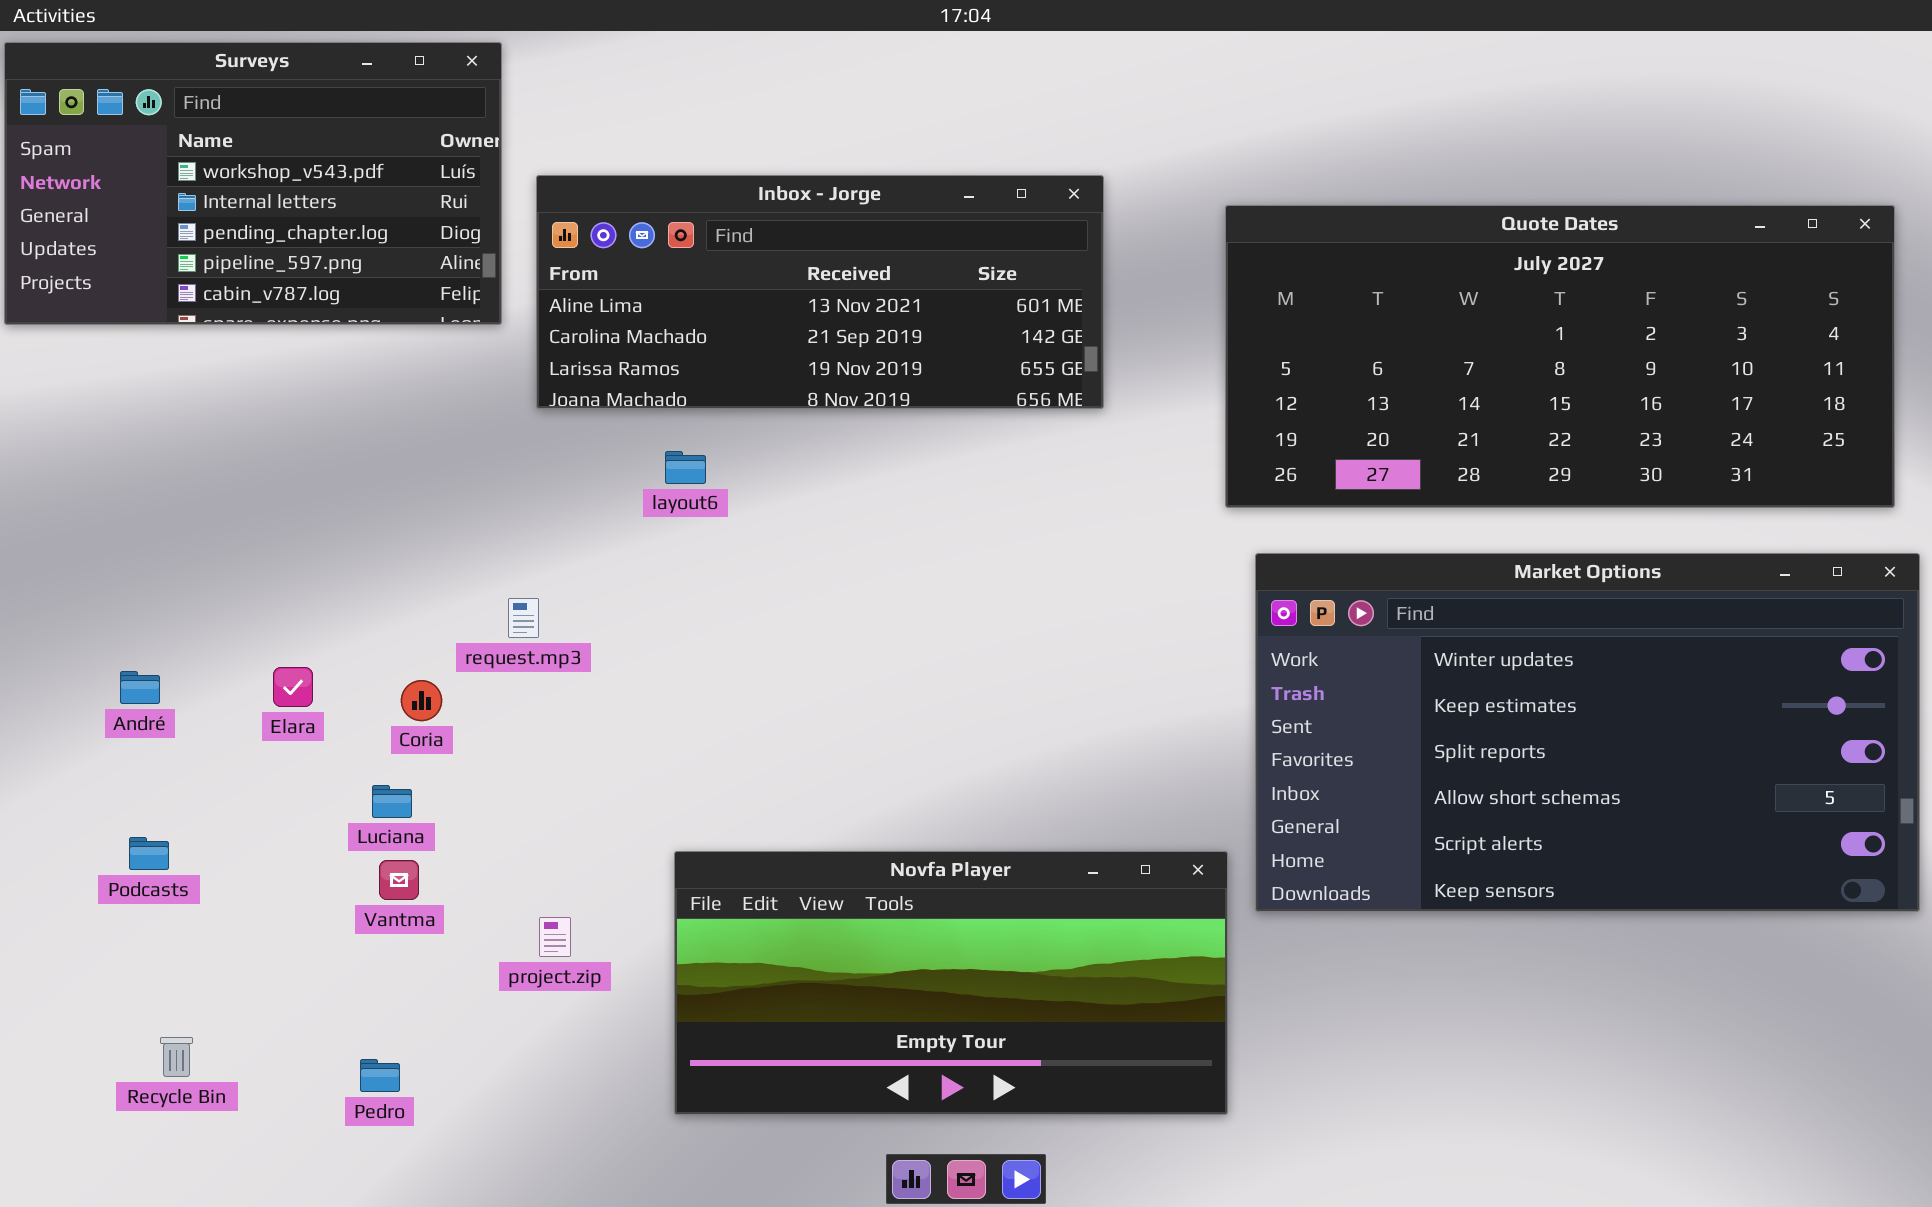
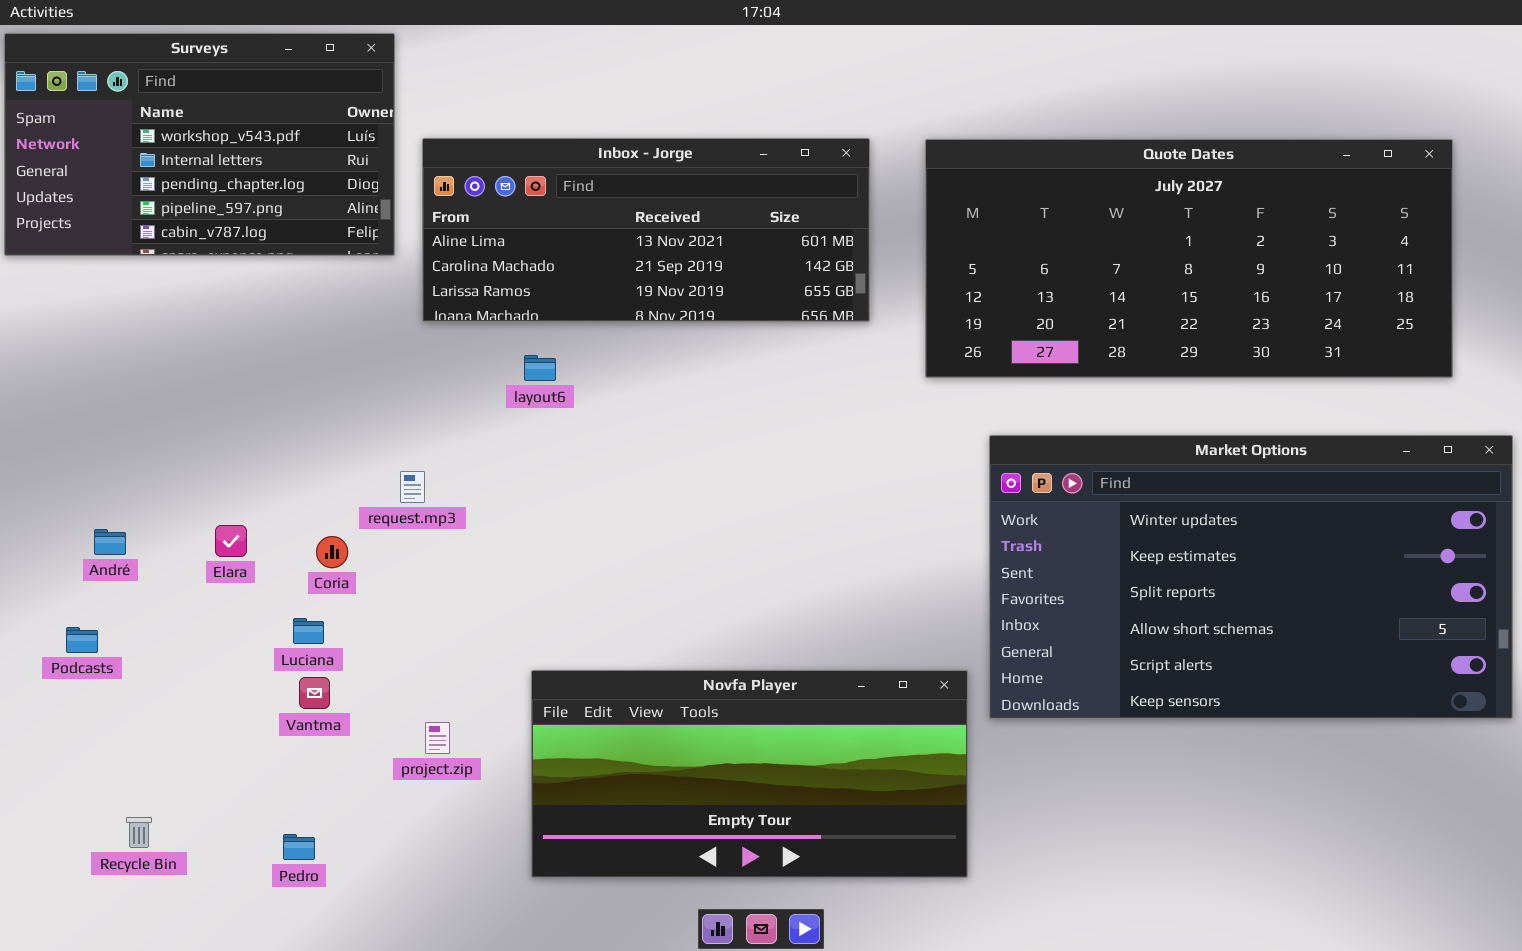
Quote Dates: [1225,205,1895,508] -> [925,139,1453,378], moved
Podcasts: [129,837,169,870] -> [66,627,98,653], moved

